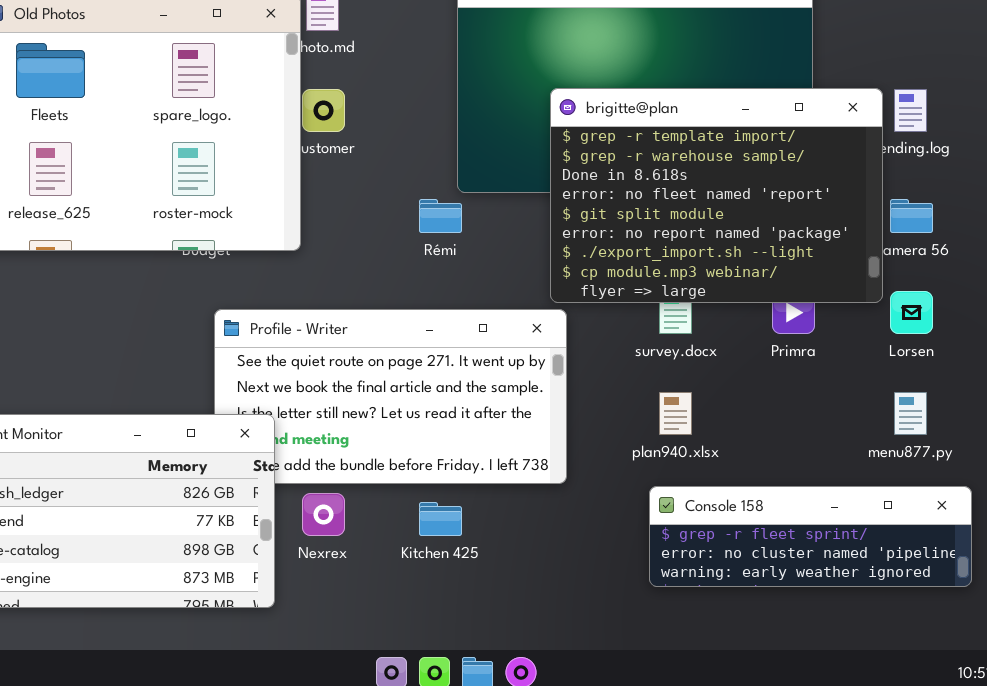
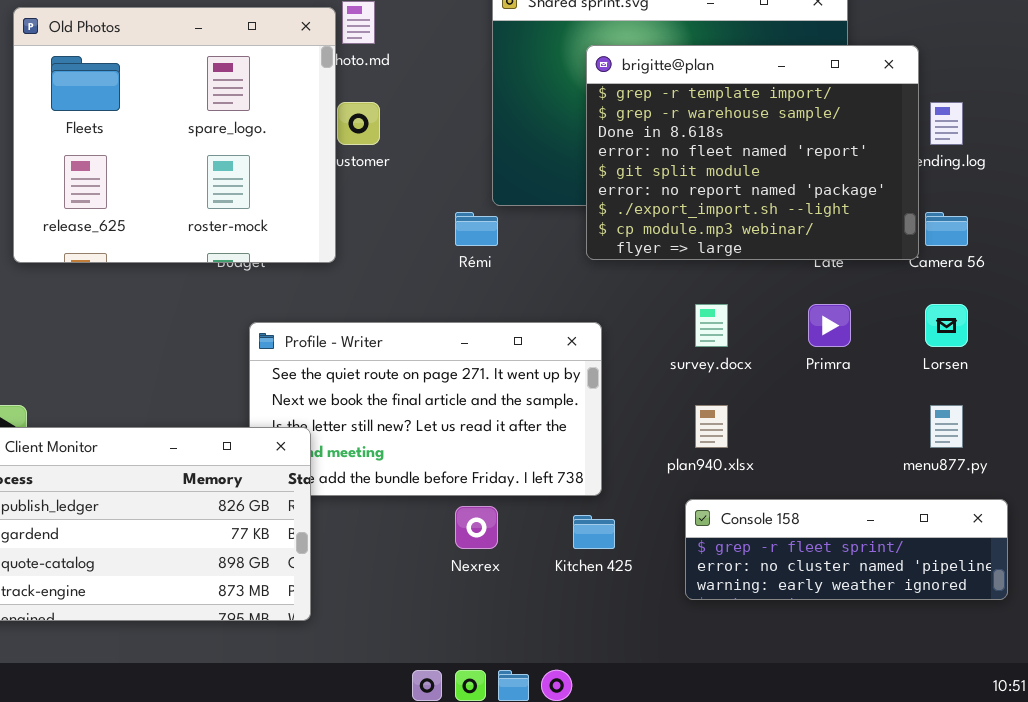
brigitte@plan: [550,88,883,303] -> [586,45,919,260], moved
Nexrex: [302,493,345,536] -> [455,506,498,549], moved
Kitchen 425: [419,502,462,536] -> [573,515,615,549], moved

